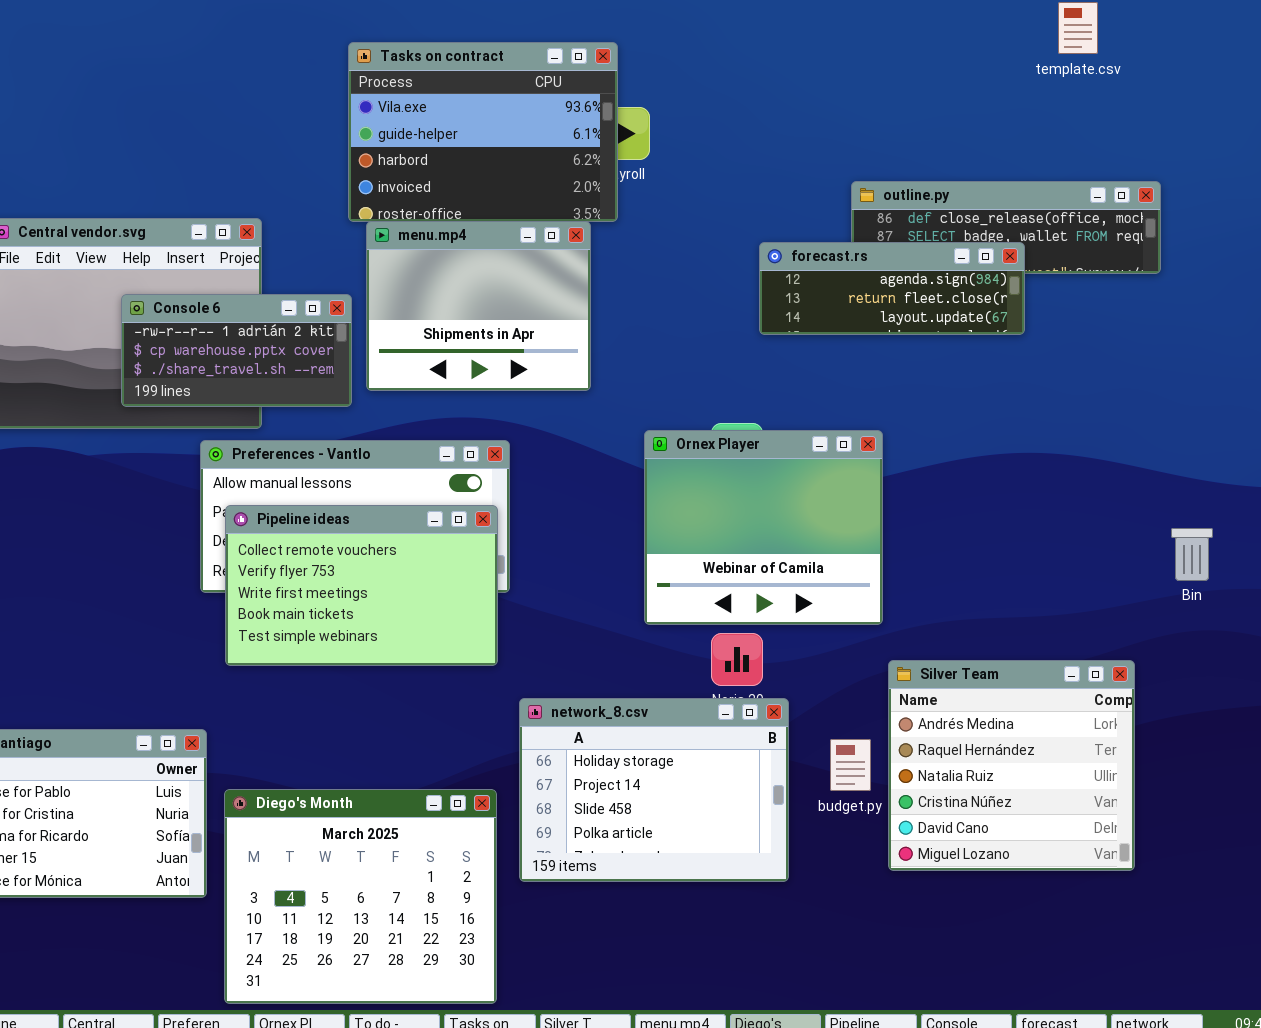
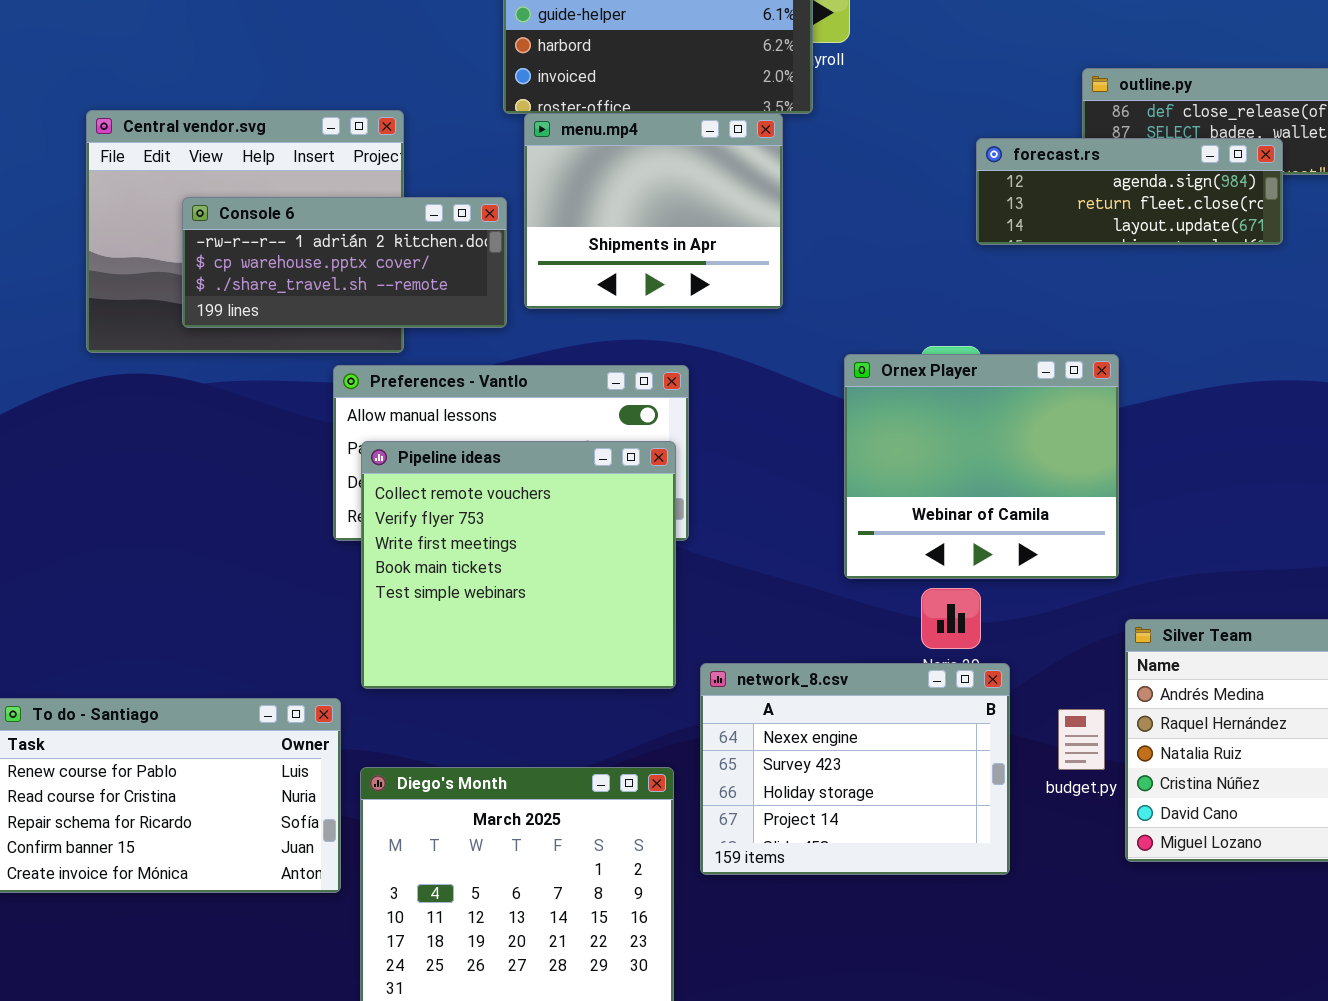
Console 6: [121,294,352,407] -> [182,197,507,328], resized
Pipeline ideas: [225,505,498,666] -> [361,441,676,689], resized
network_8.csv: [519,698,789,882] -> [700,663,1010,875], scrolled up 2 rows

